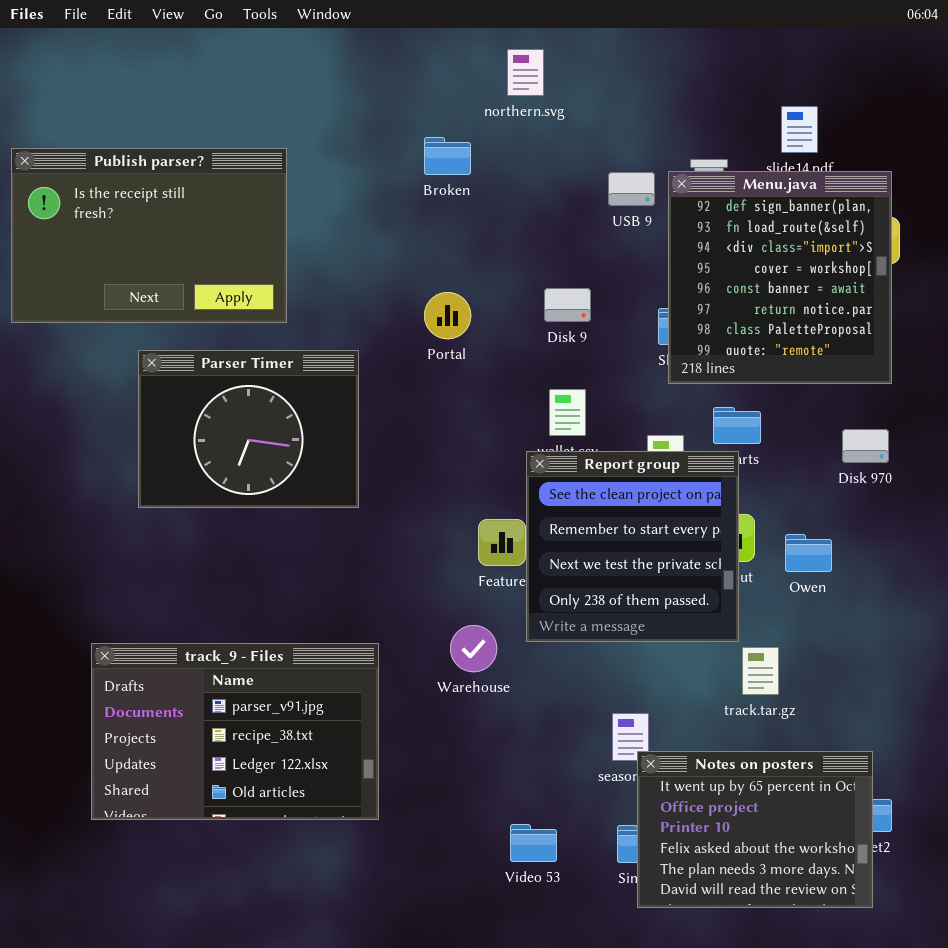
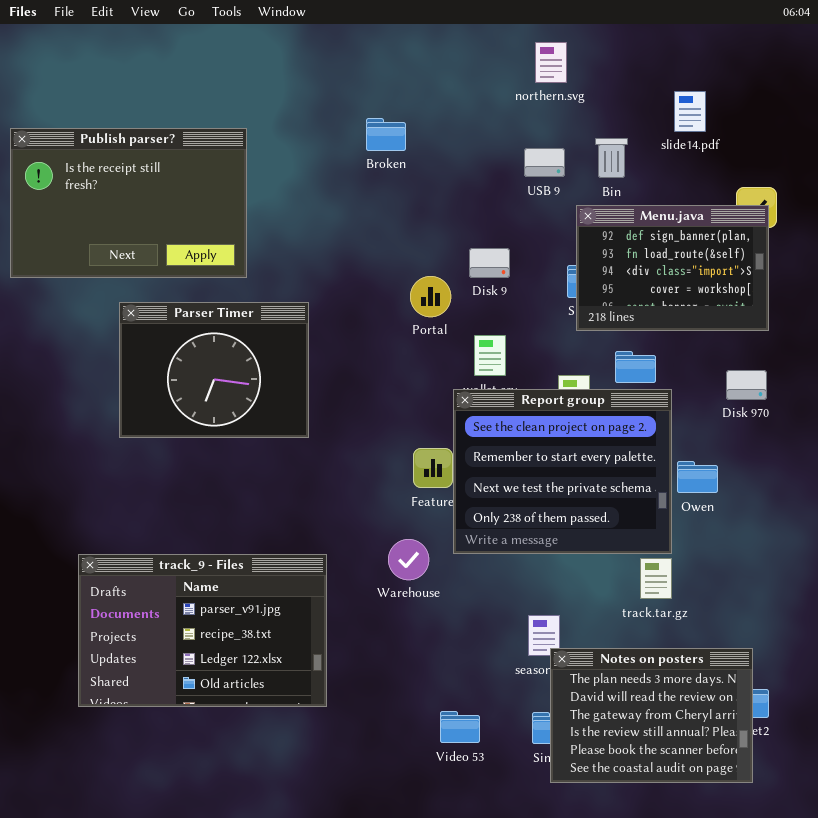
northern.svg: [507,49,544,96] -> [535,42,567,83], moved
Menu.java: [668,171,892,384] -> [576,205,769,331], resized
Portal: [424,292,471,339] -> [410,276,451,317], moved
Report group: [526,451,739,642] -> [453,389,672,554], resized
Notes on posters: [637,751,873,908] -> [550,648,753,783], scrolled down 4 rows

